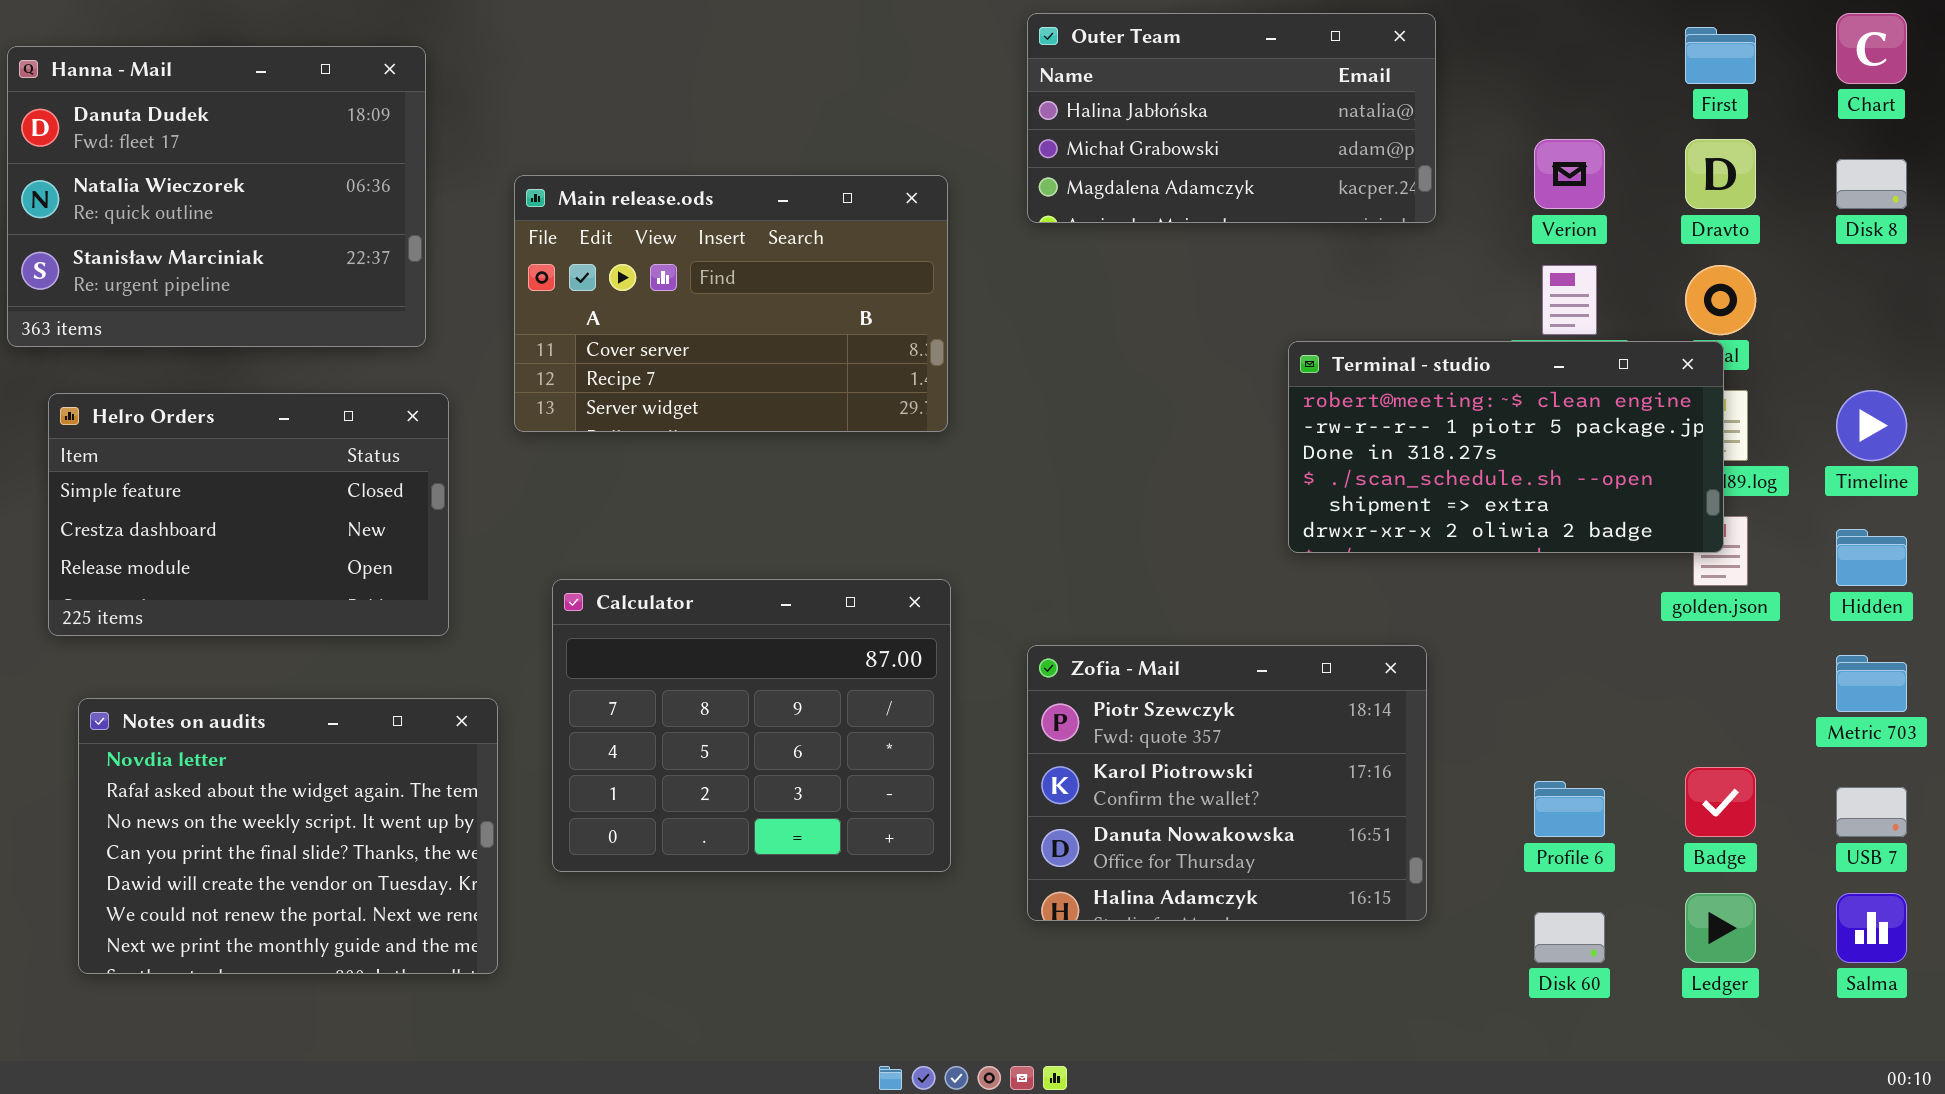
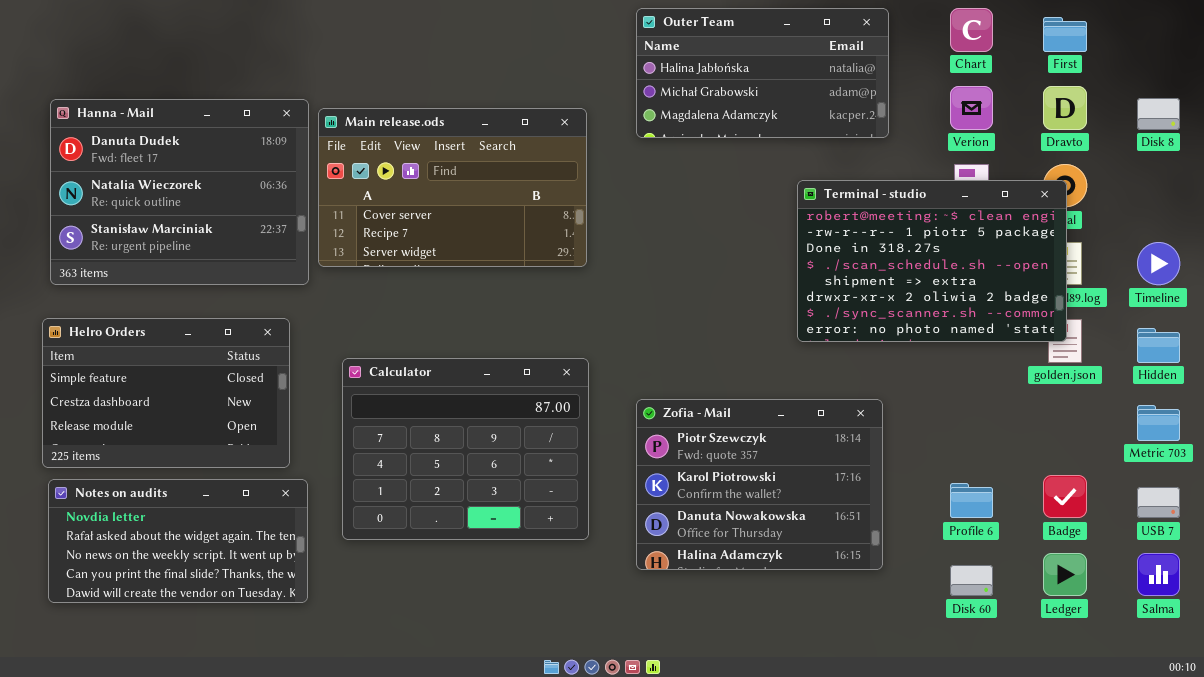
Chart: [1836,13,1907,84] -> [950,8,993,52], moved
Hanna - Mail: [7,46,426,347] -> [50,99,309,285], moved
Terminal - studio: [1288,341,1724,553] -> [797,180,1067,342], resized
Helro Orders: [48,393,449,636] -> [42,318,290,468], moved
Notes on audits: [78,698,498,974] -> [48,479,308,603], resized

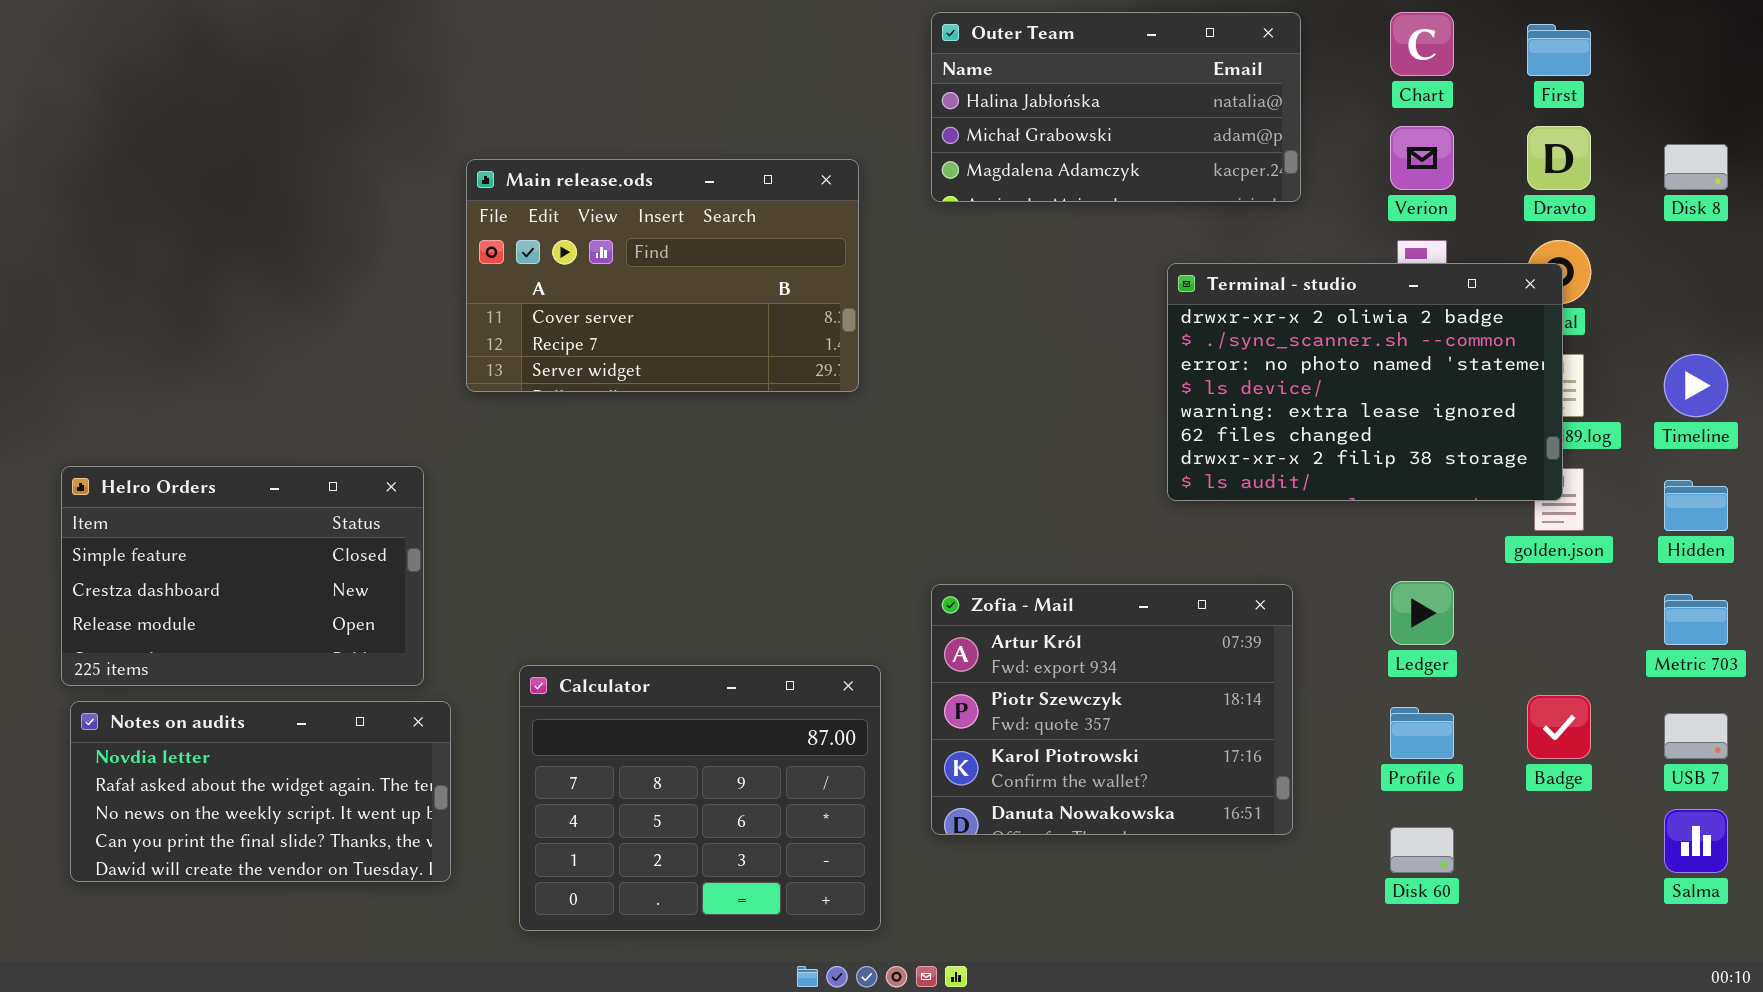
Hanna - Mail: [50,99,309,285] -> none, closed
Terminal - studio: [797,180,1067,342] -> [1167,263,1563,501], scrolled down 5 rows
Calculator: [342,358,589,540] -> [519,665,881,931], moved
Zofia - Mail: [636,399,883,570] -> [931,584,1293,835], scrolled up 1 row
Ledger: [1043,553,1087,596] -> [1390,581,1454,645], moved

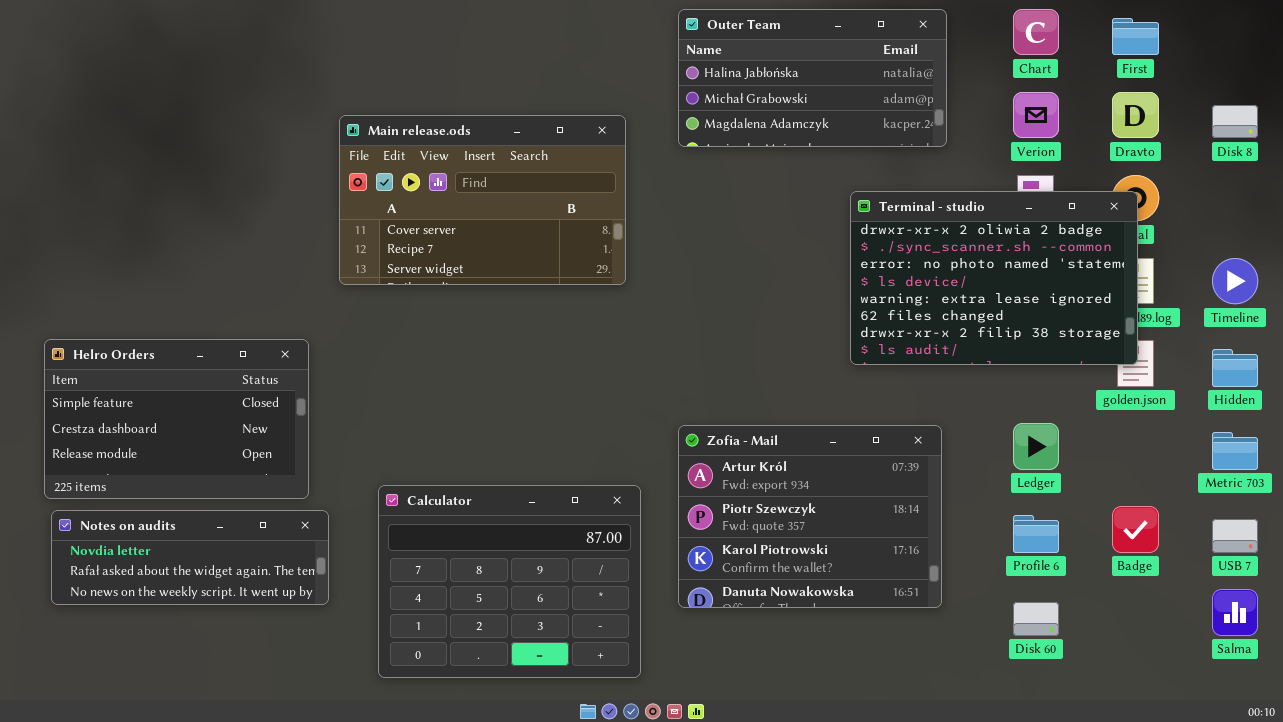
Notes on audits: [70,701,451,882] -> [51,510,329,605], resized

